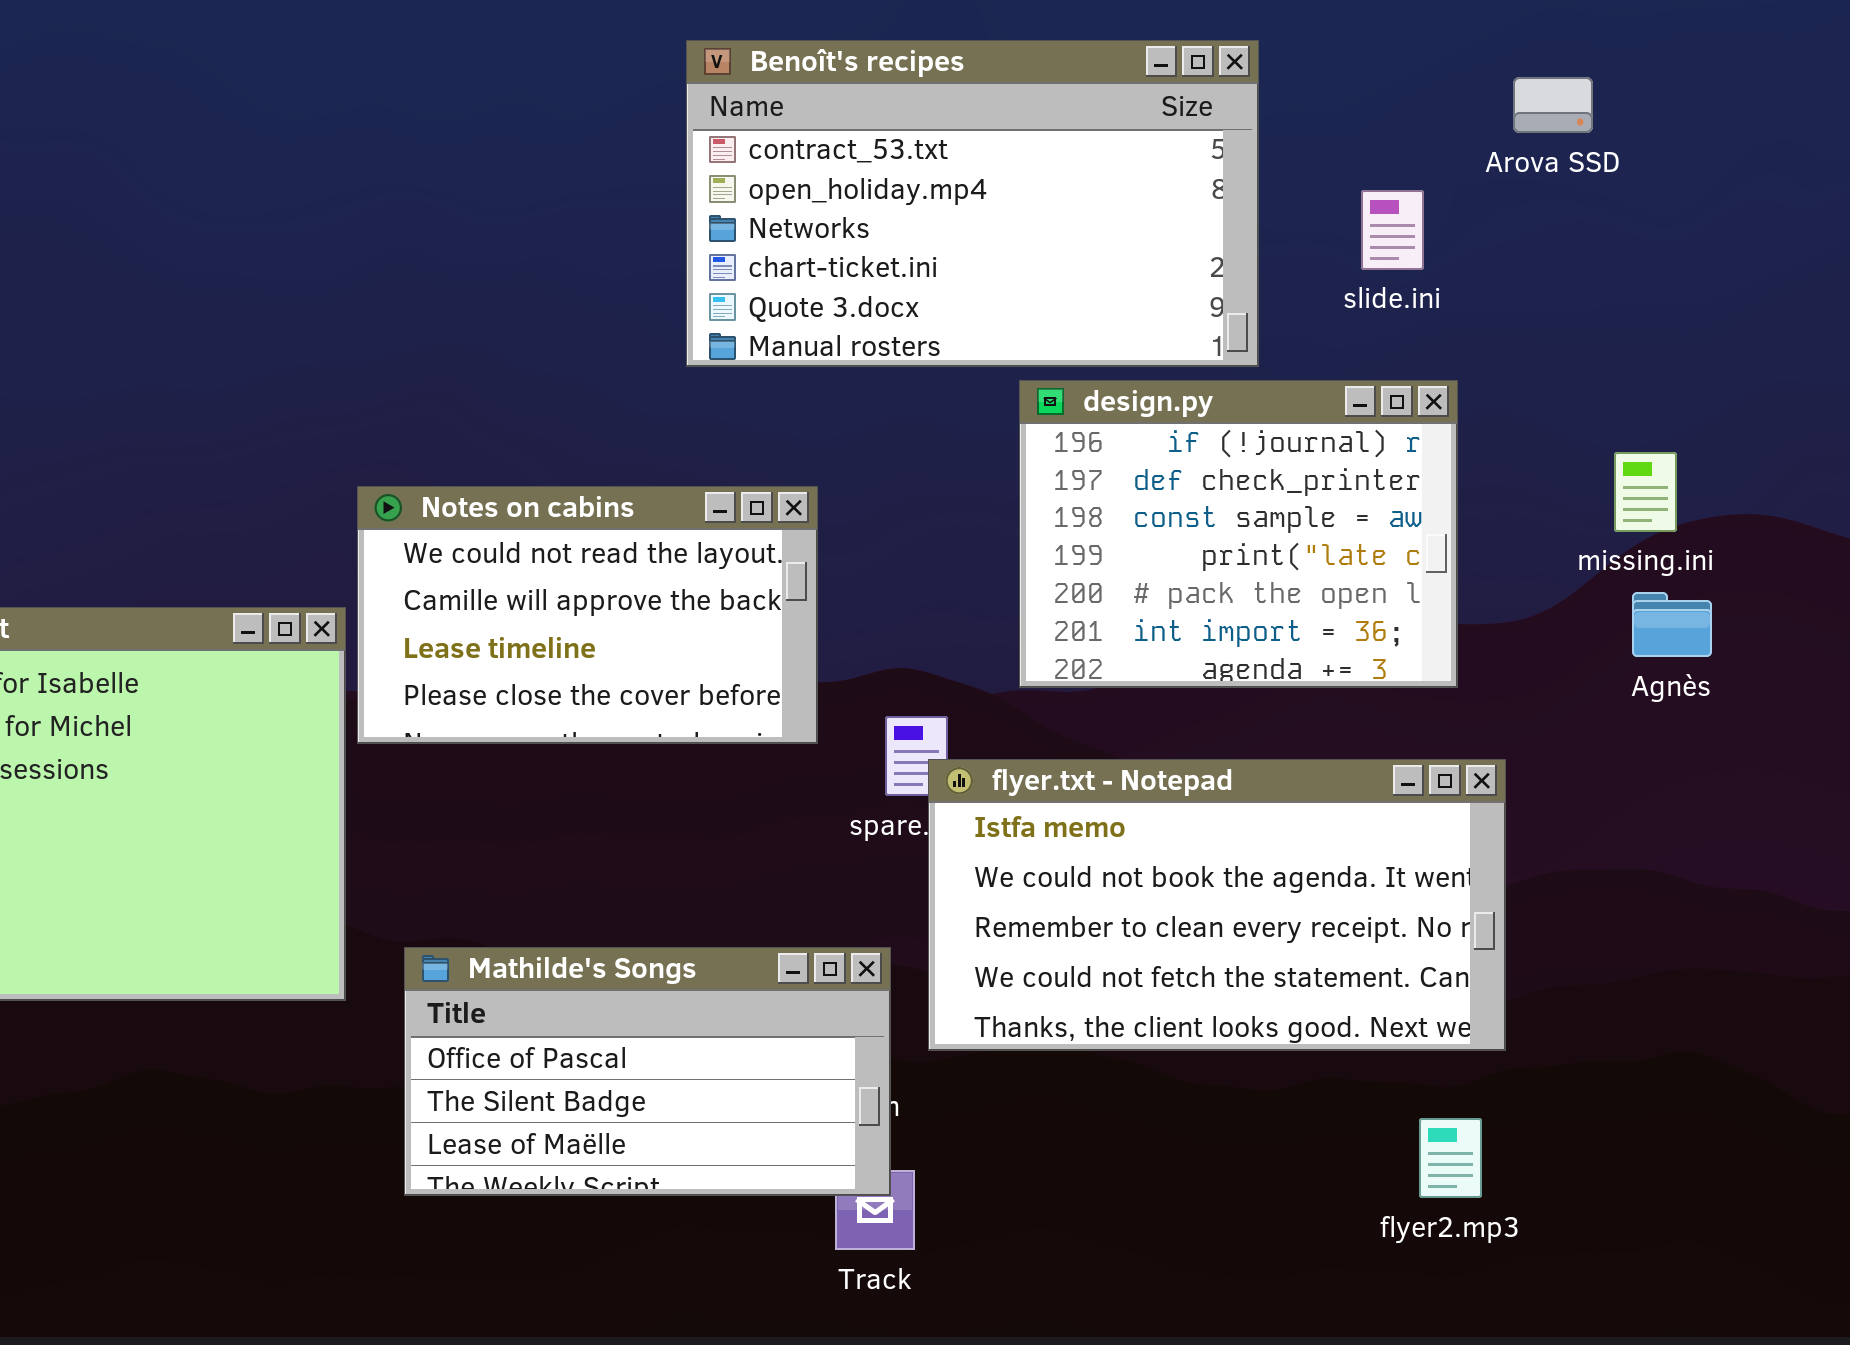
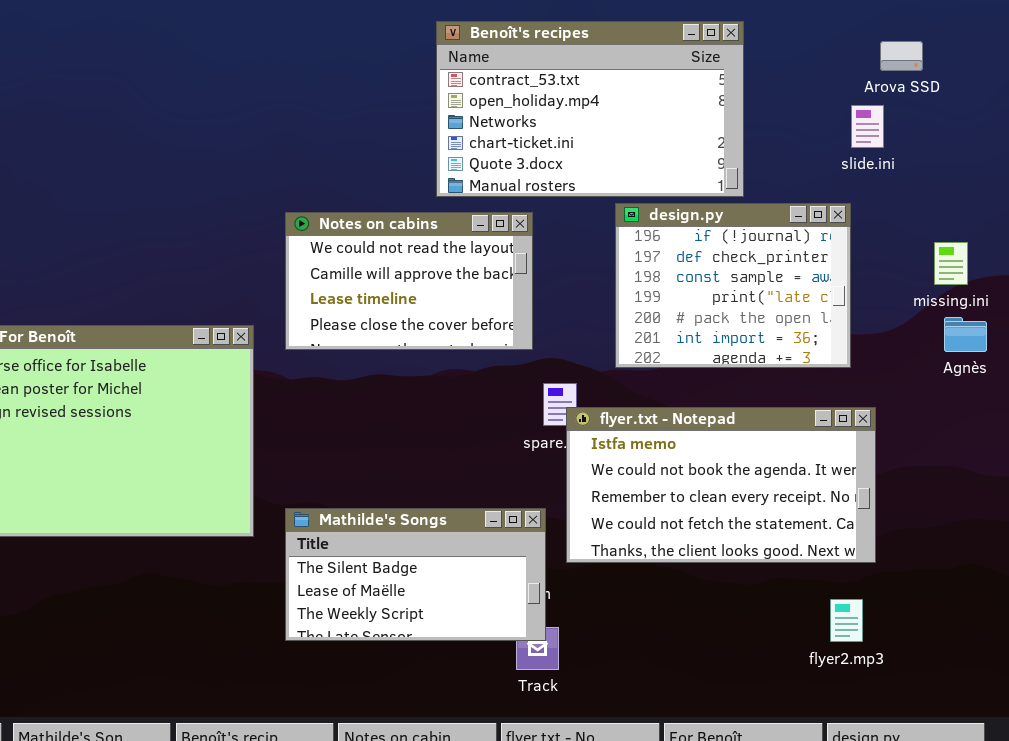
slide.ini: [1361,190,1424,270] -> [851,105,884,148], moved
Notes on cabins: [357,486,818,744] -> [285,212,533,350], moved
Mathilde's Songs: [404,947,891,1196] -> [285,508,546,641], scrolled down 1 row

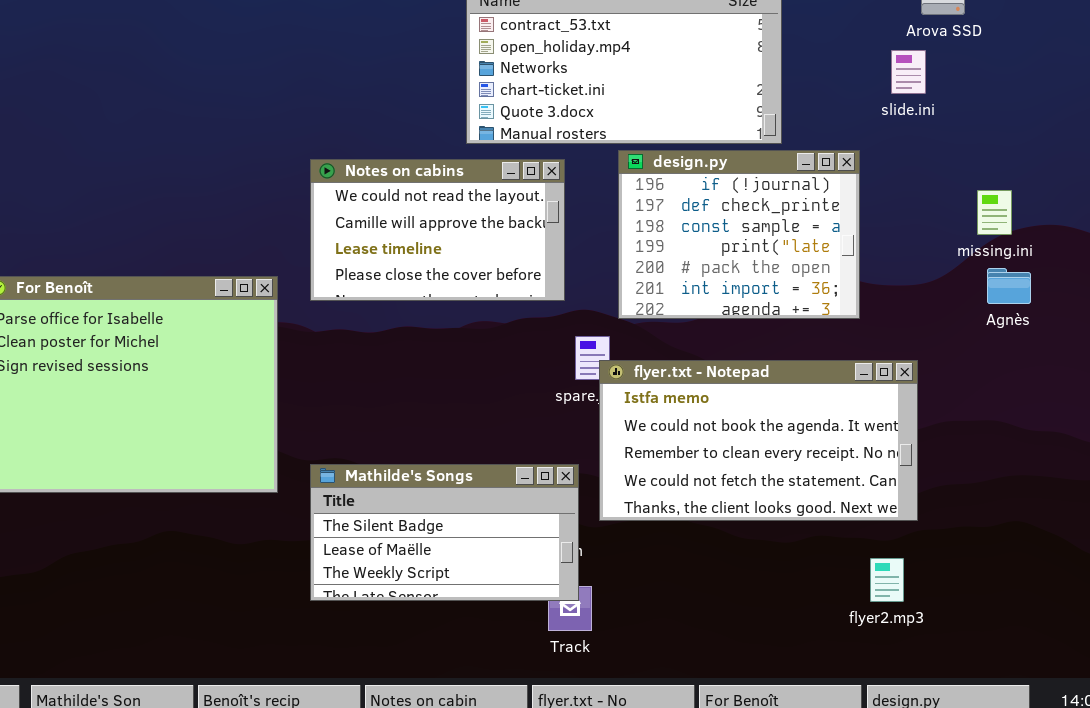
design.py: [615,203,851,368] -> [618,150,860,319], moved

